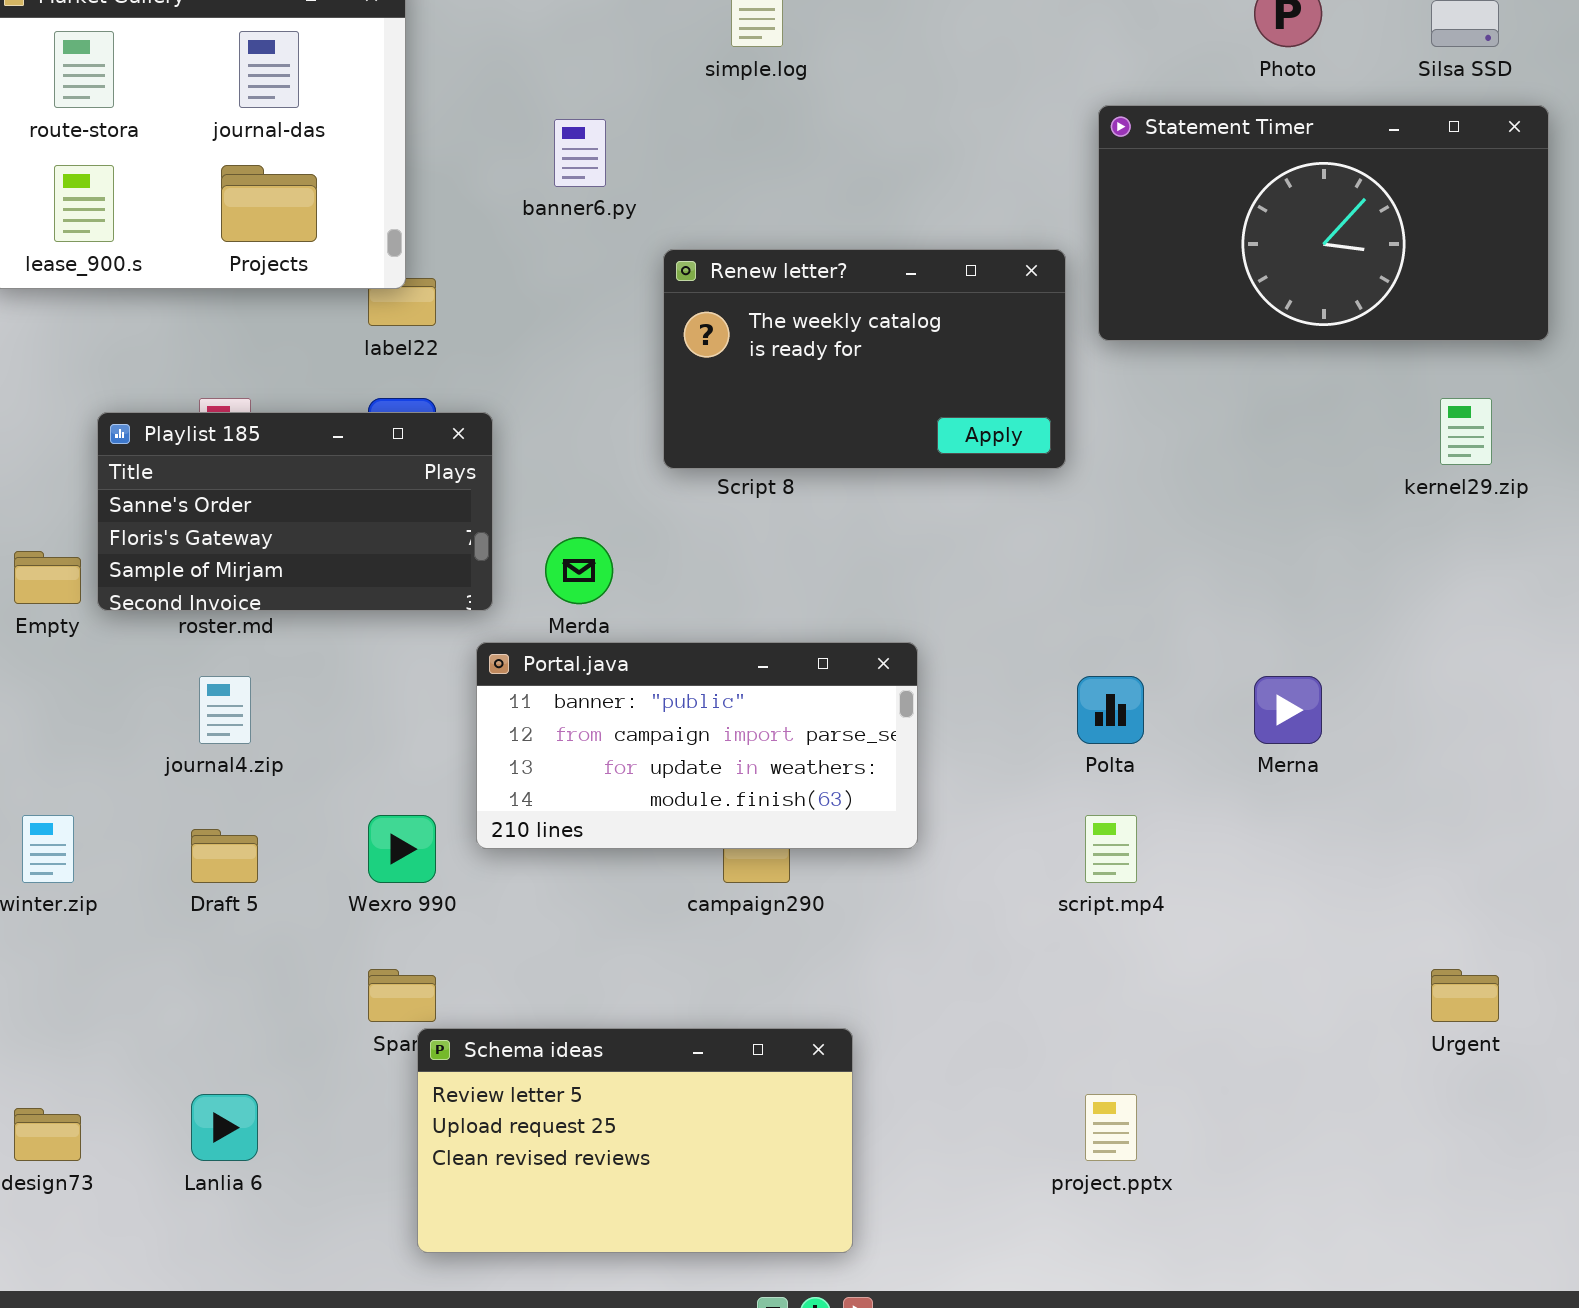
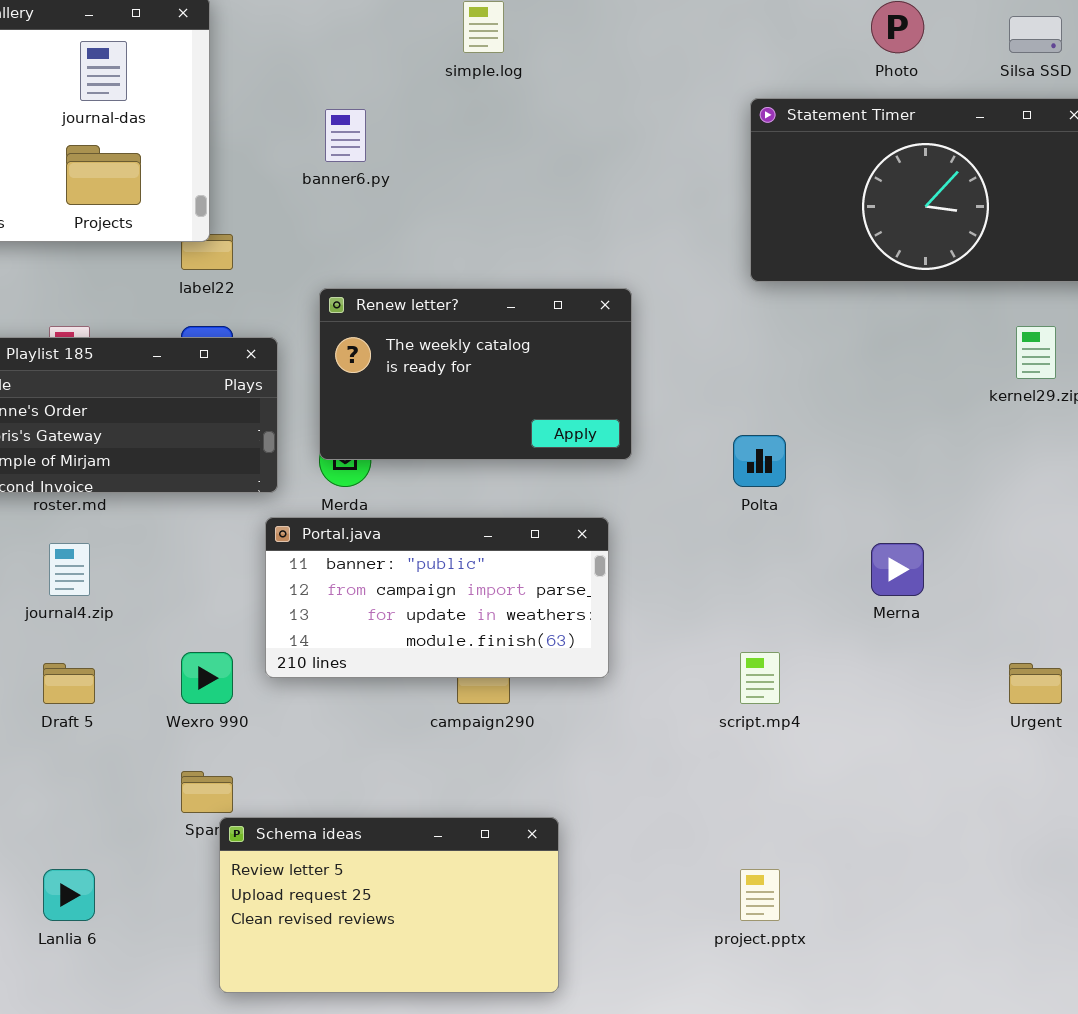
Renew letter?: [663,249,1066,469] -> [319,288,632,460], moved
Polta: [1077,676,1144,744] -> [733,435,786,487], moved
Urgent: [1431,969,1499,1022] -> [1009,663,1062,704], moved

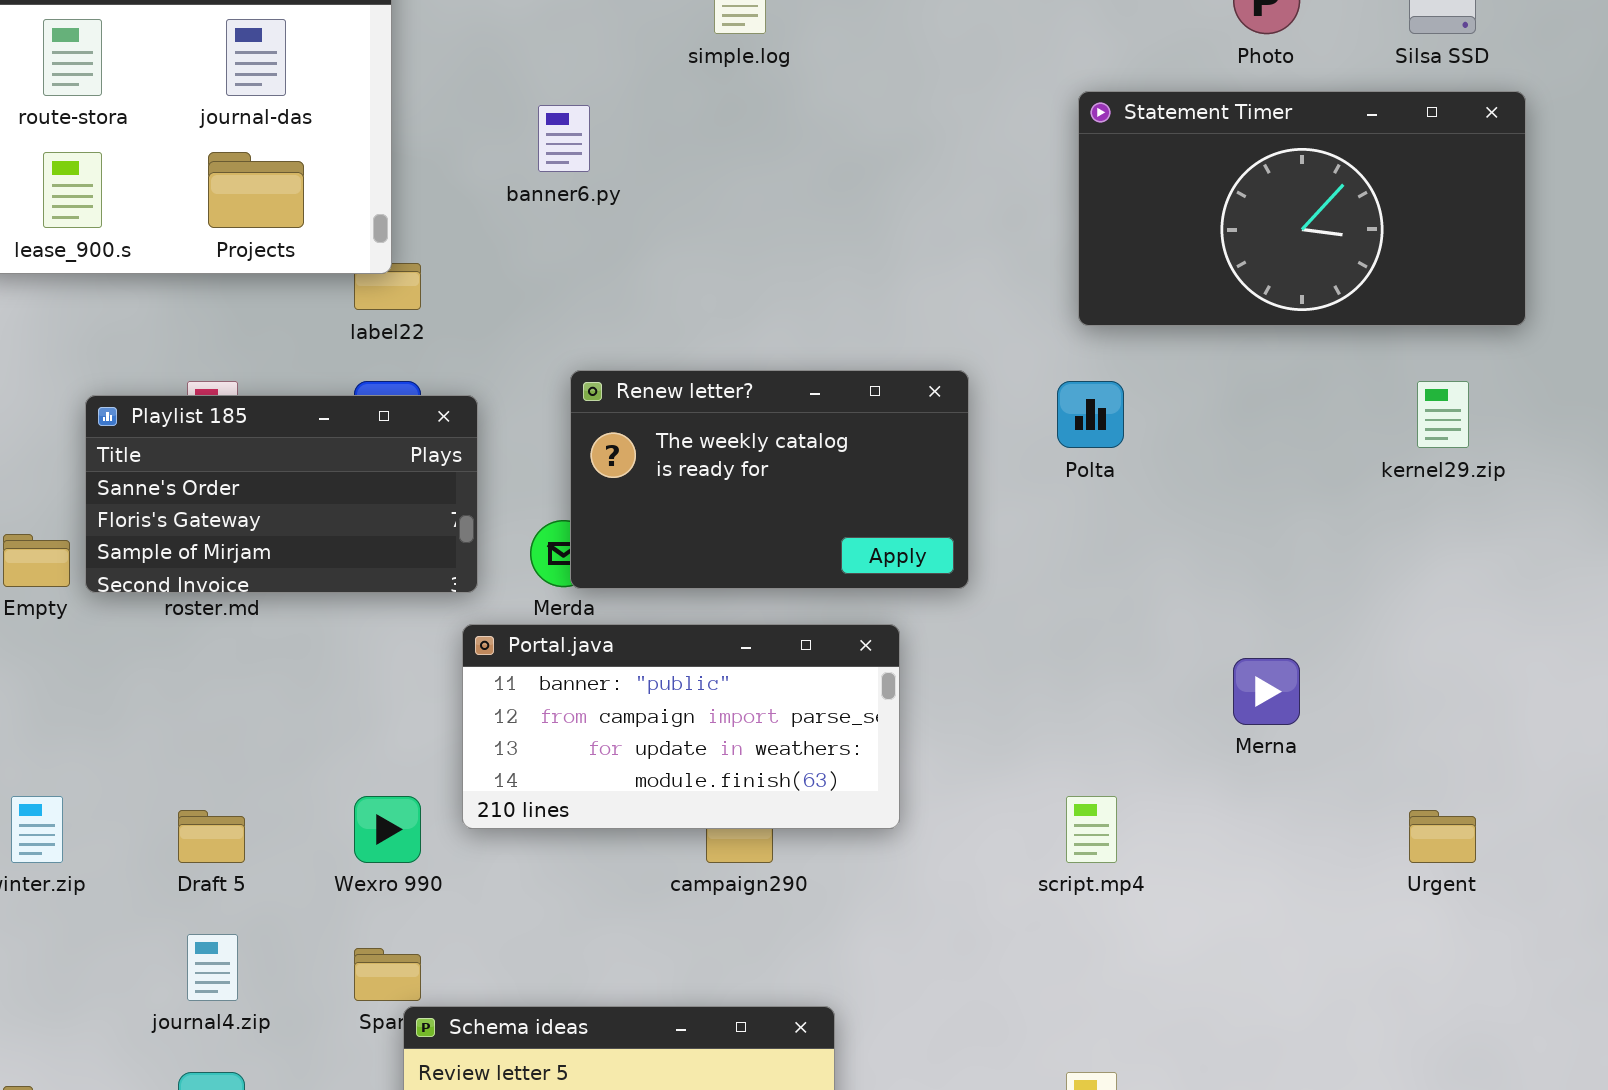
Renew letter?: [319,288,632,460] -> [570,370,969,589], moved
Polta: [733,435,786,487] -> [1057,381,1124,448], moved
journal4.zip: [49,543,90,596] -> [187,934,238,1001], moved

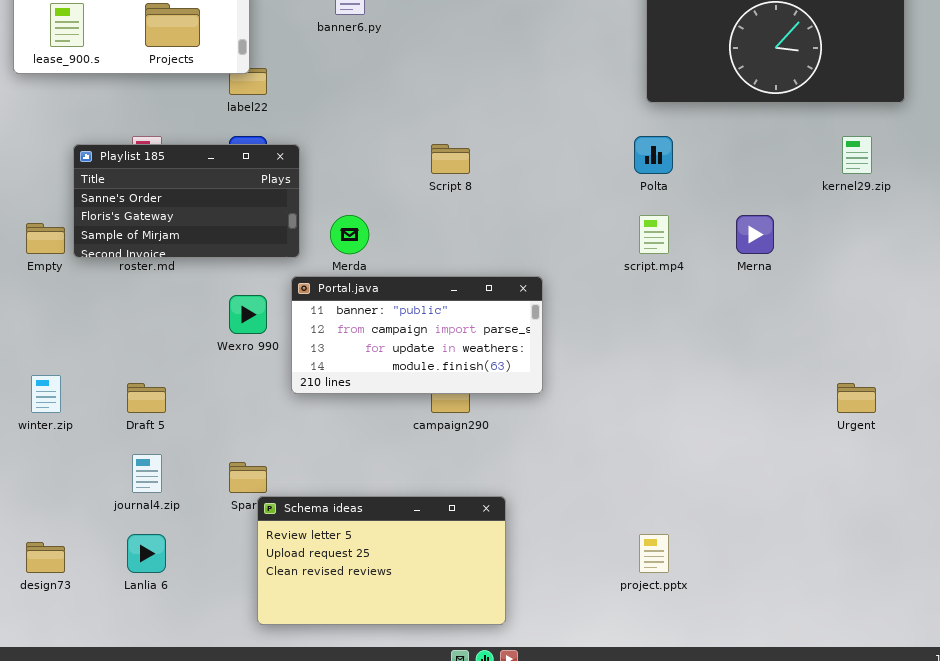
Renew letter?: [570,370,969,589] -> none, closed
Merna: [1233,658,1300,725] -> [736,215,774,254], moved
Wexro 990: [354,796,421,863] -> [229,295,267,334], moved
script.mp4: [1066,796,1117,863] -> [639,215,669,254], moved

